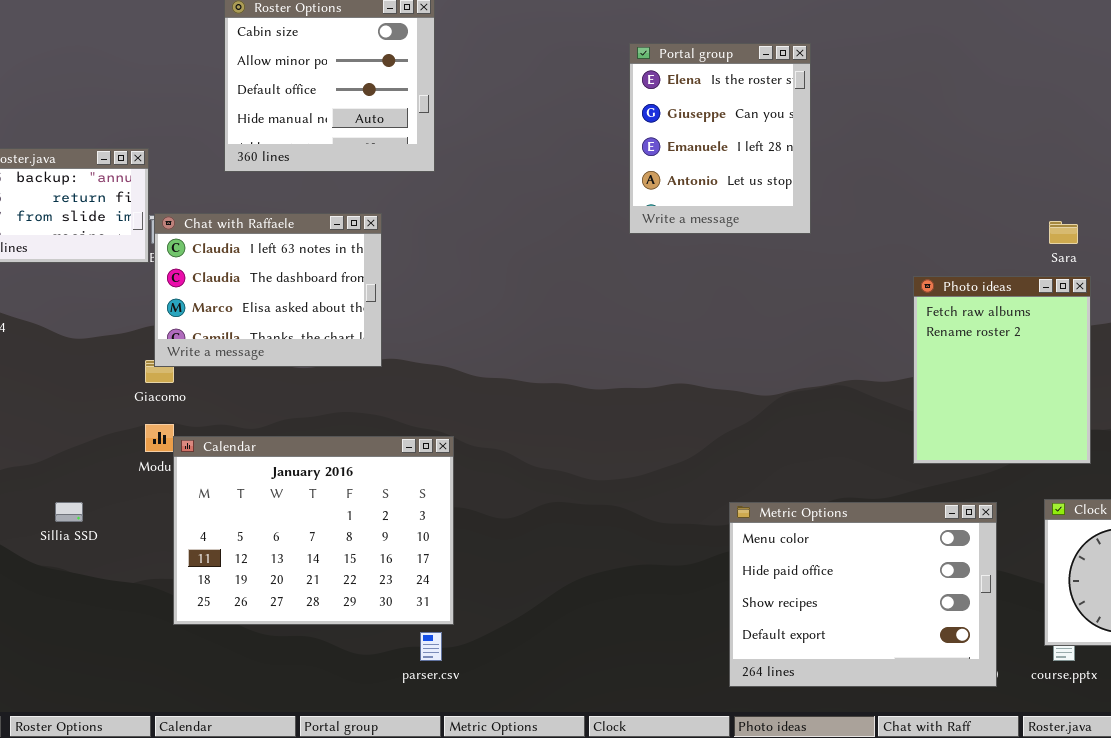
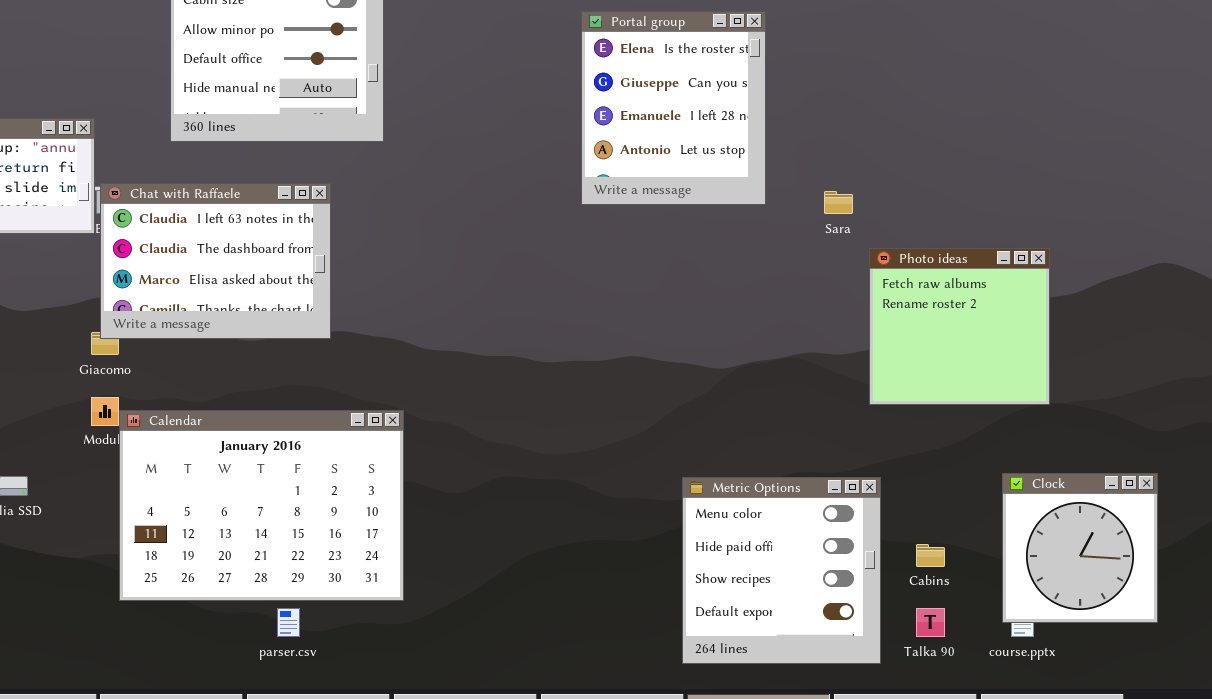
Sara: [1049,221,1078,244] -> [824,191,853,214], moved
Photo ideas: [913,276,1091,464] -> [869,248,1050,405], resized
Metric Options: [729,502,997,687] -> [682,477,881,664], resized
parser.csv: [420,632,442,661] -> [277,608,300,637], moved

